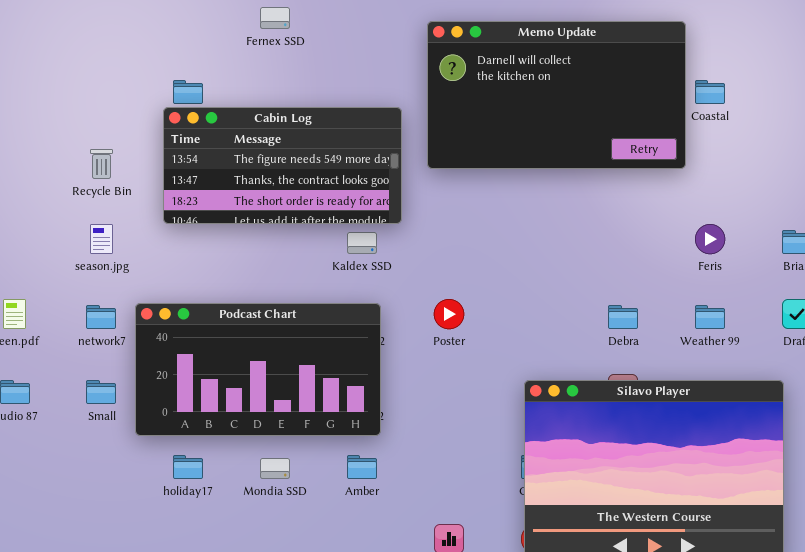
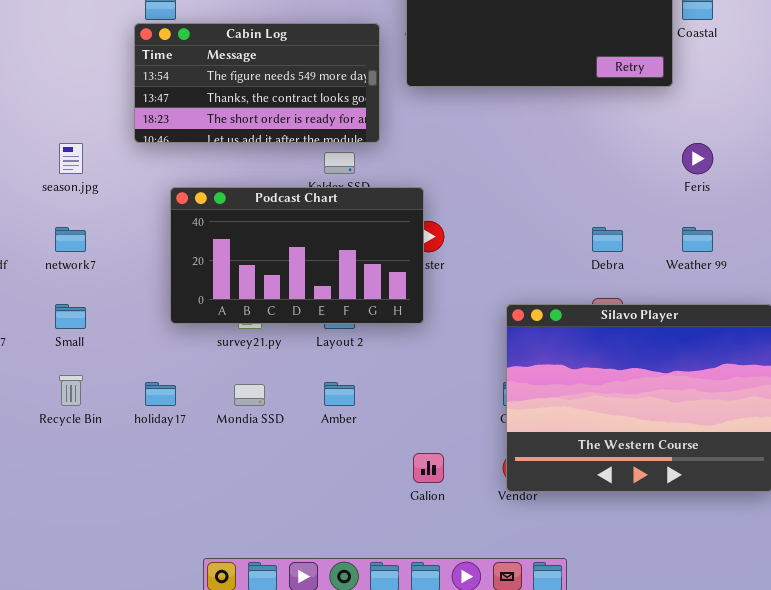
Recycle Bin: [90,149,113,179] -> [59,375,83,406], moved
Podcast Chart: [135,303,381,436] -> [170,187,424,324], moved

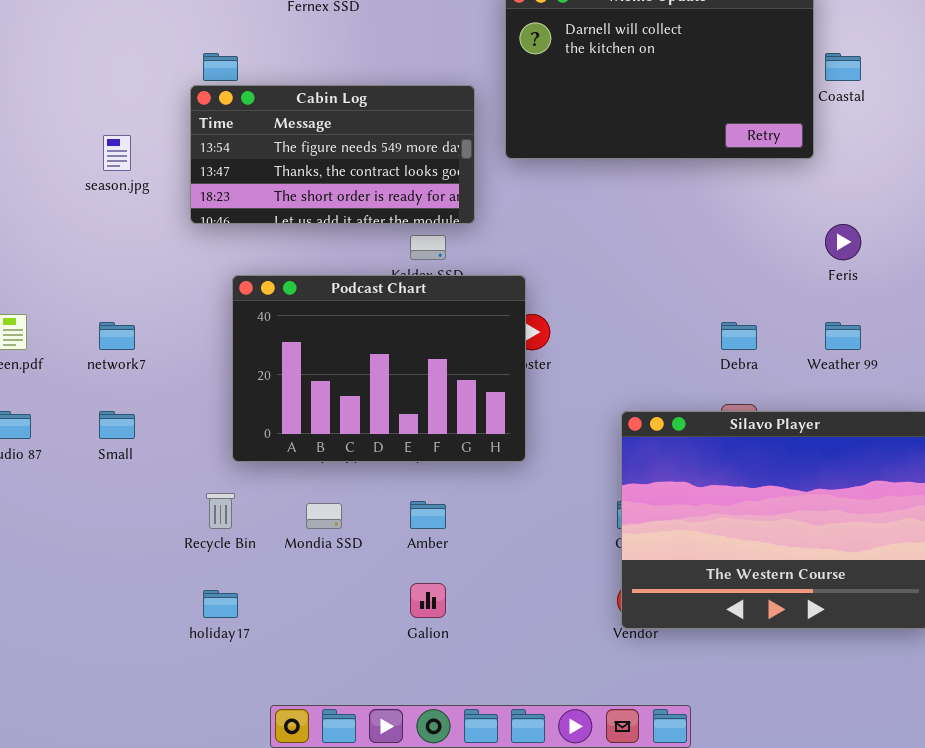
season.jpg: [59,143,83,174] -> [103,135,131,171], moved
Podcast Chart: [170,187,424,324] -> [232,275,526,462], resized
Recycle Bin: [59,375,83,406] -> [206,493,235,529], moved
holiday17: [145,382,176,406] -> [203,590,238,618], moved
Galion: [413,453,444,483] -> [410,583,446,618], moved

